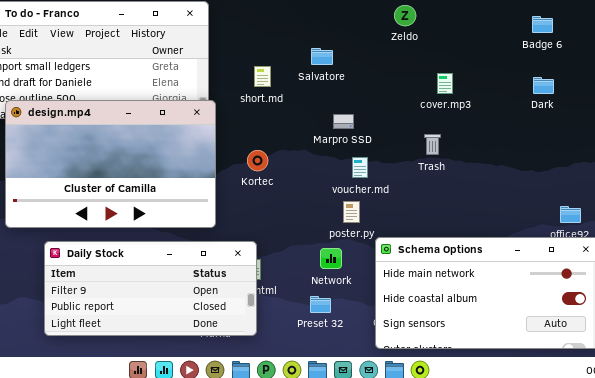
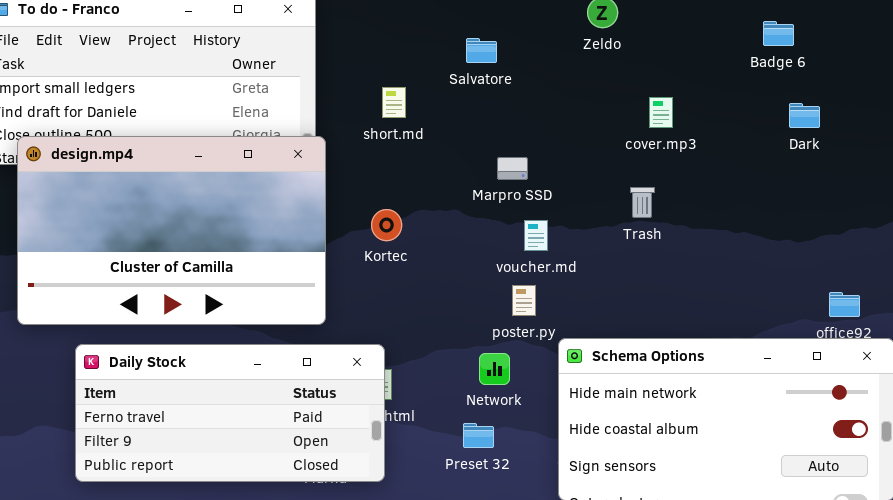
Badge 6: [532,16,553,33] -> [763,21,794,46], moved
Salvatore: [311,48,333,65] -> [466,38,497,63], moved
Daily Stock: [44,241,257,336] -> [75,344,385,482], scrolled up 1 row

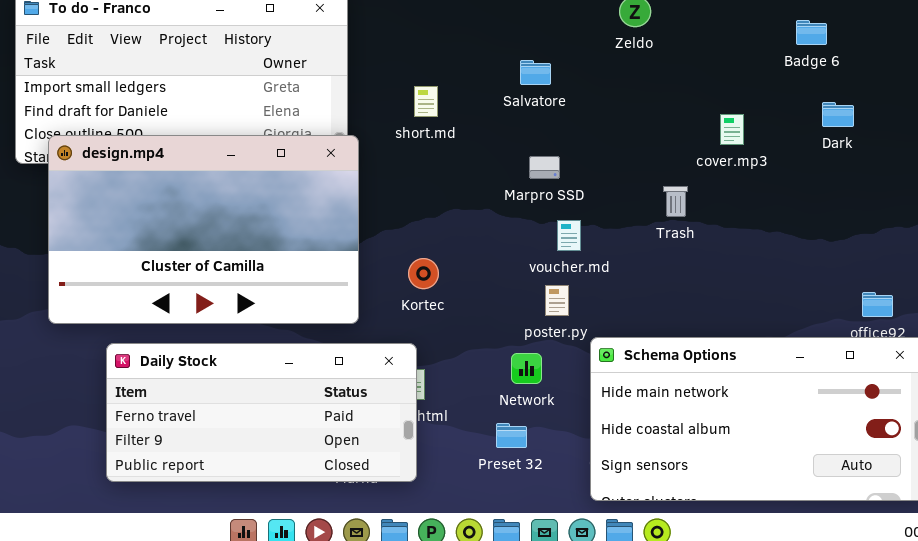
Salvatore: [466,38,497,63] -> [520,60,551,85], moved
cover.mp3: [649,97,673,128] -> [720,114,744,145], moved
Kortec: [371,209,402,241] -> [408,258,439,289], moved

